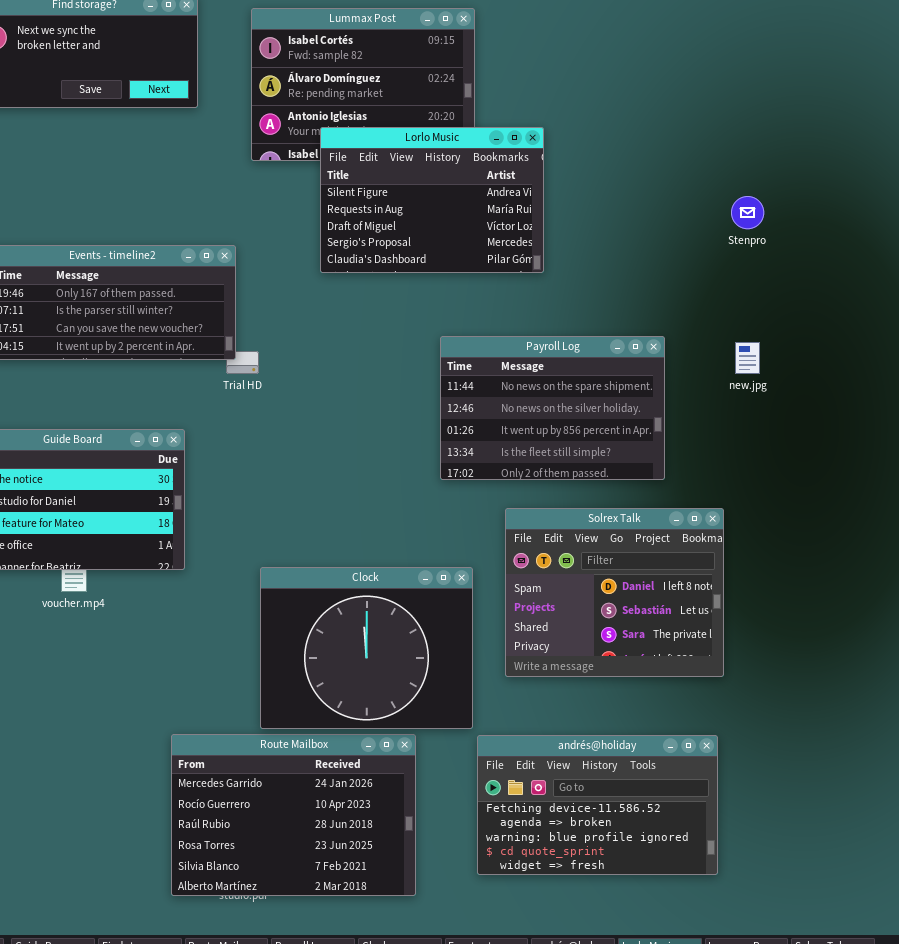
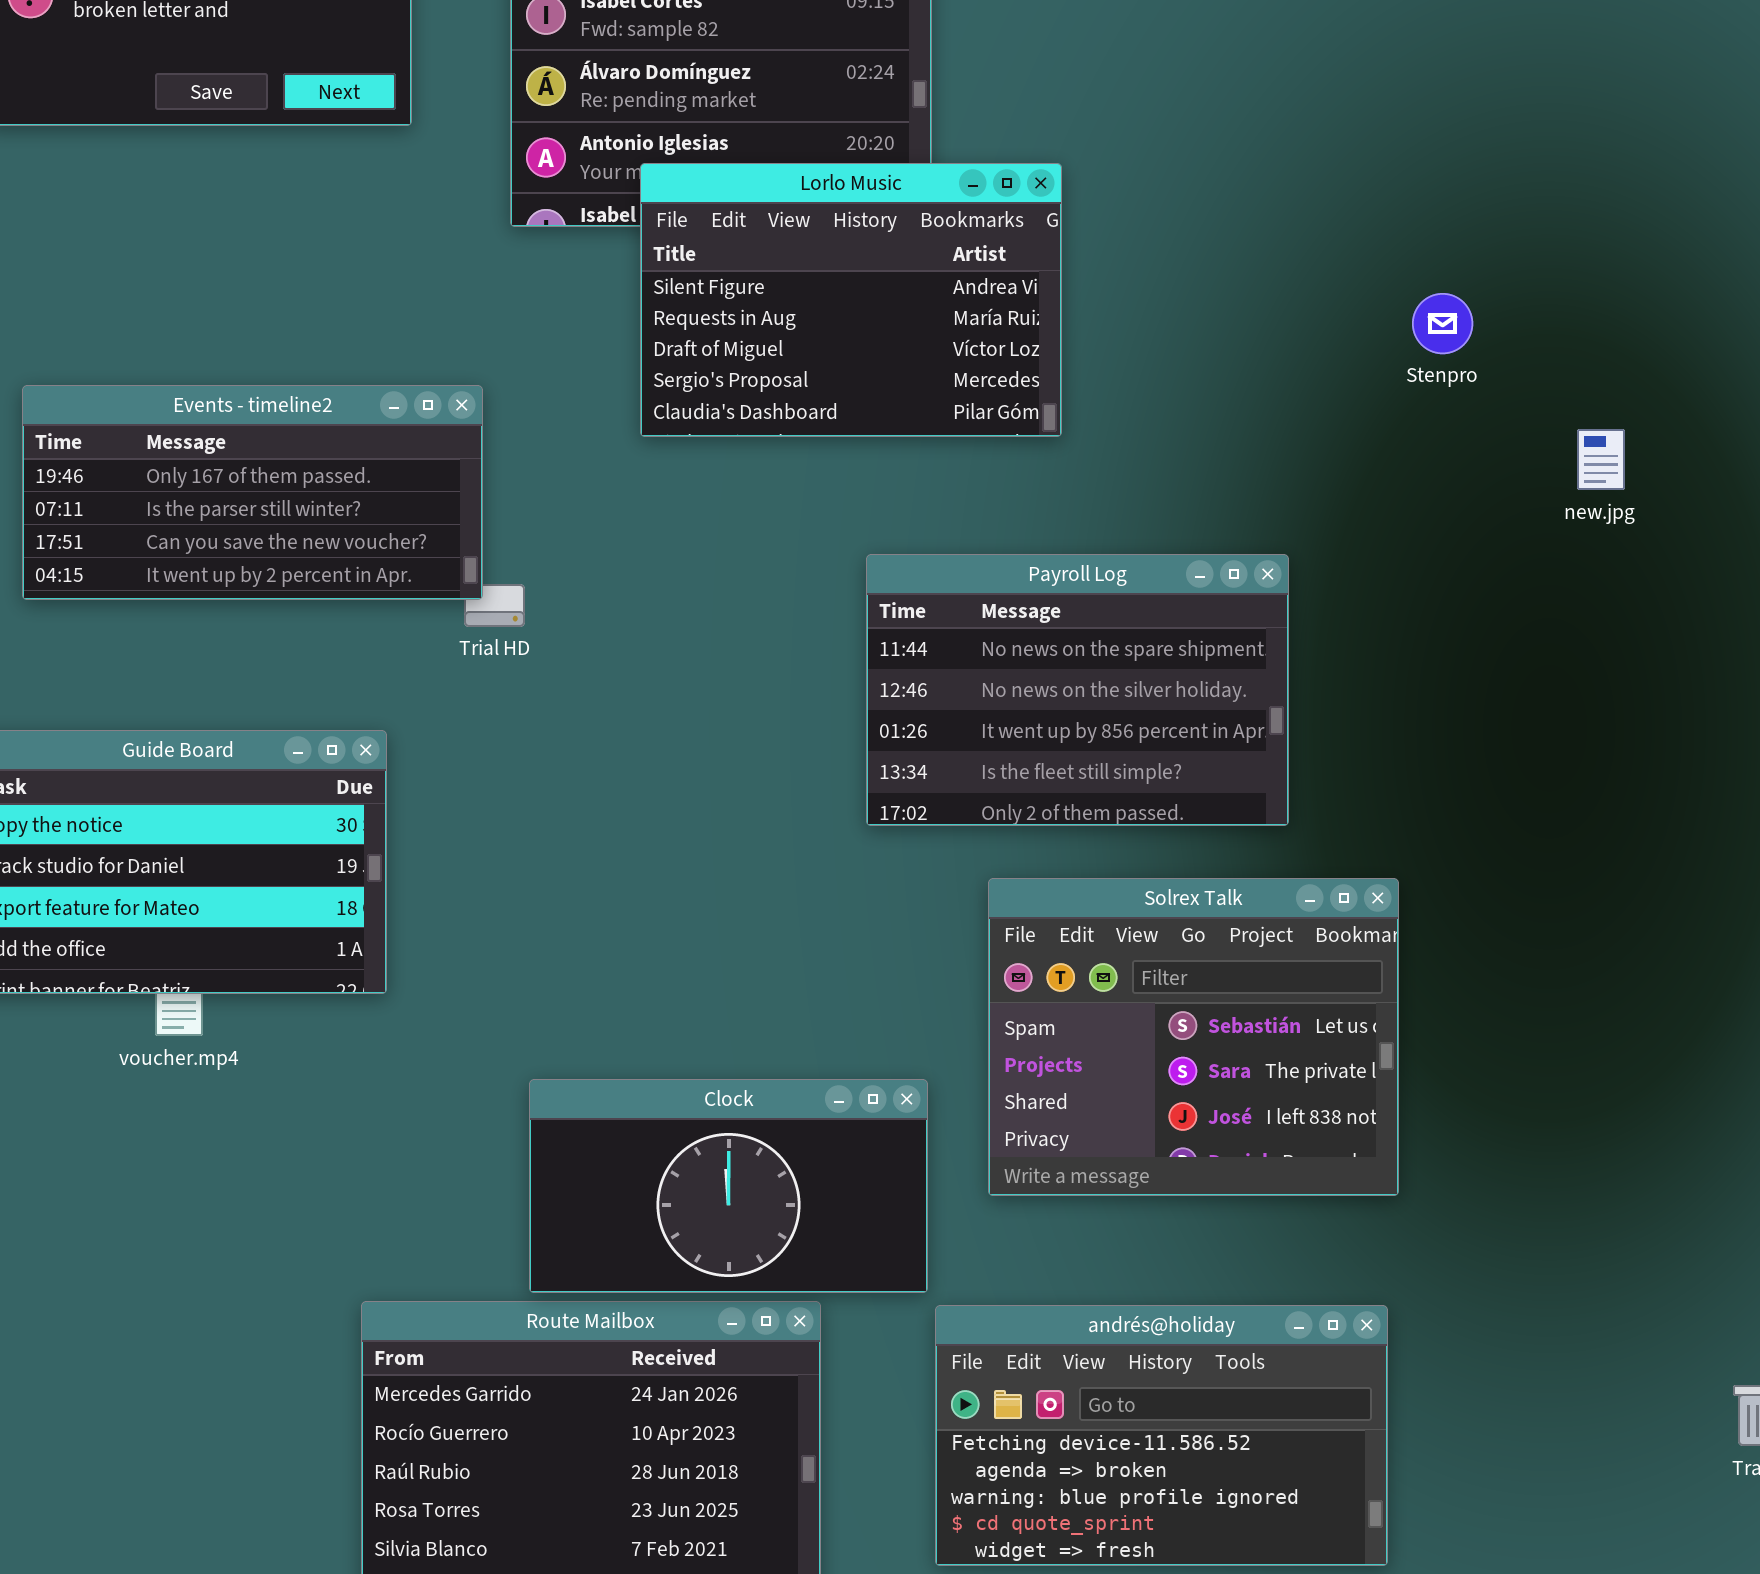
new.jpg: [735,342,760,374] -> [1577,429,1625,490], moved
Solrex Talk: [505,508,724,677] -> [988,878,1399,1196], scrolled down 1 row
Clock: [260,567,473,729] -> [529,1079,928,1293], resized

